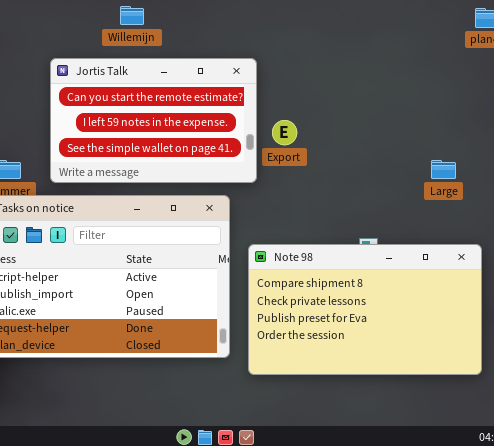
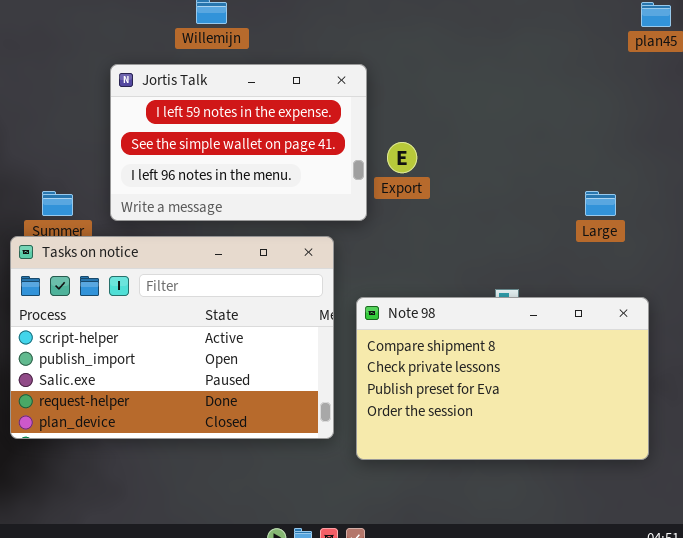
Jortis Talk: [50,58,257,183] -> [110,64,367,221], scrolled down 1 row

